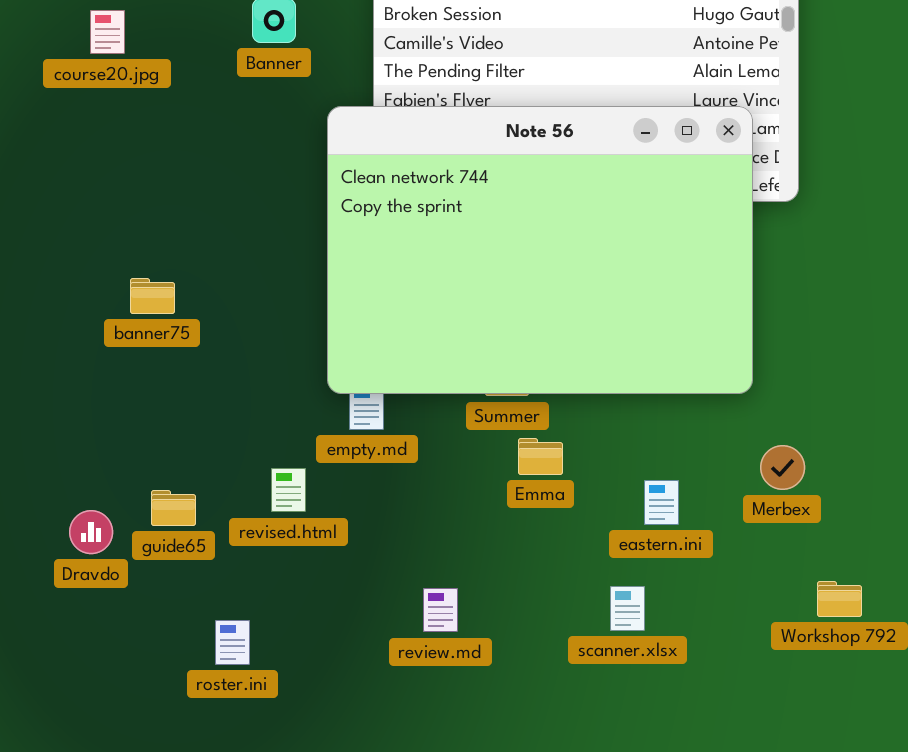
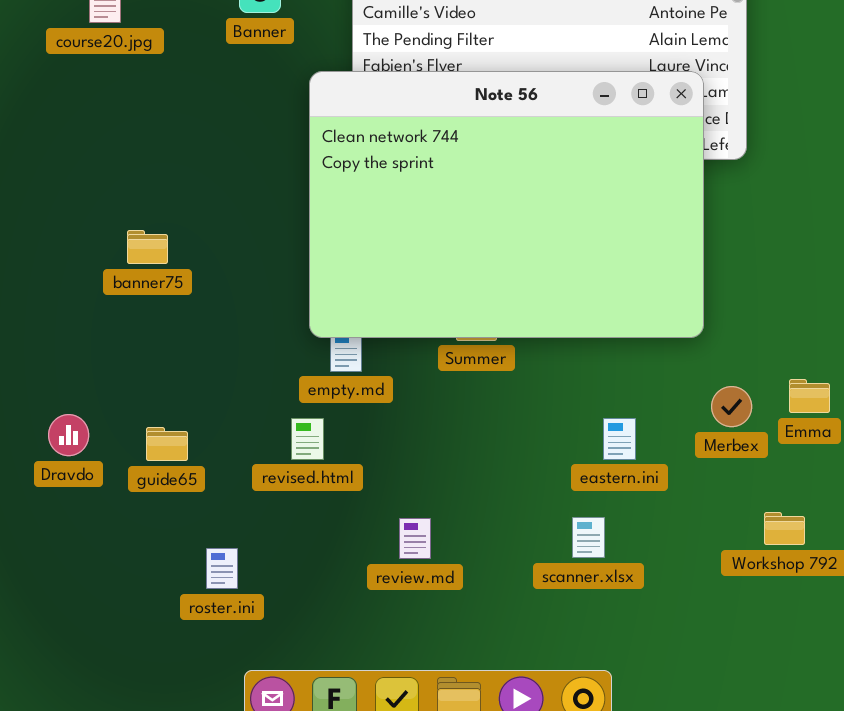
Emma: [518,438,563,475] -> [789,379,830,413], moved
revised.html: [271,468,306,512] -> [291,418,324,460], moved
Dravdo: [69,510,113,554] -> [48,414,89,456], moved

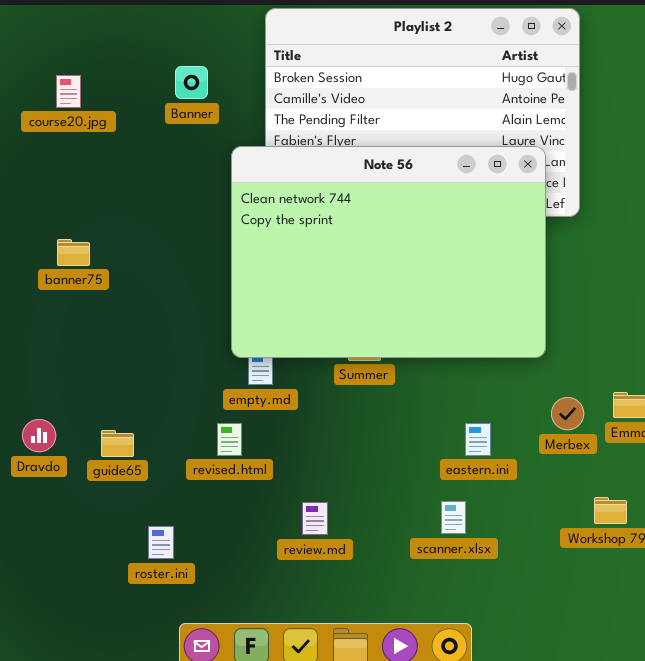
banner75: [127,230,168,264] -> [57,239,90,266], moved

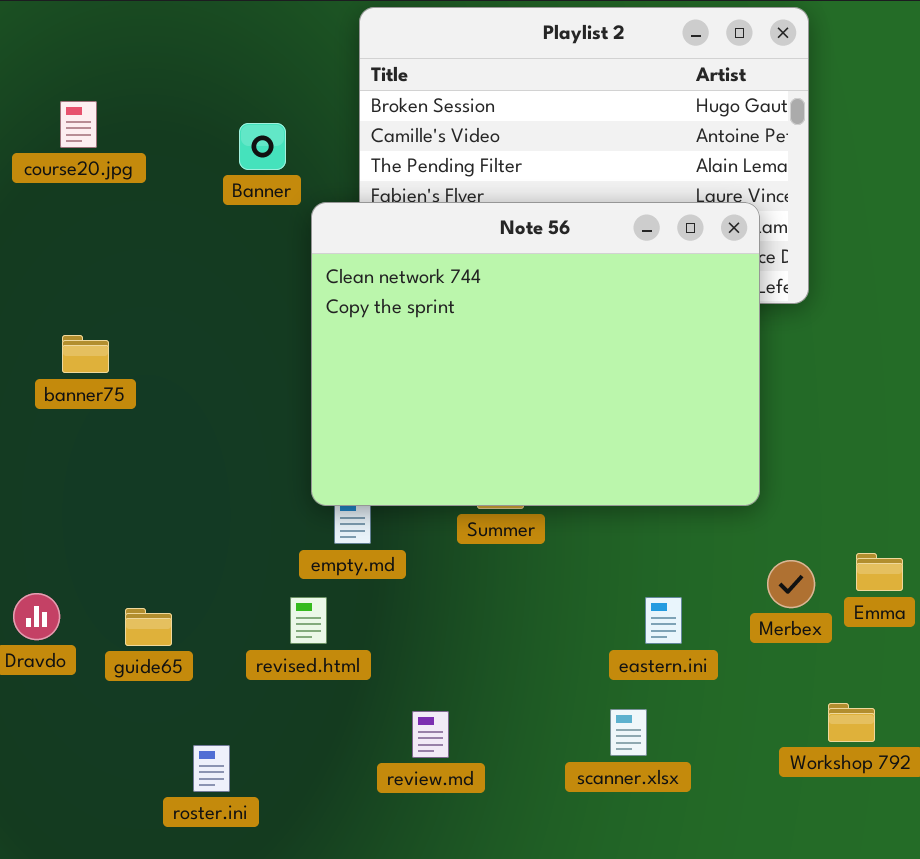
Banner: [175,66,208,99] -> [239,123,286,170], moved

